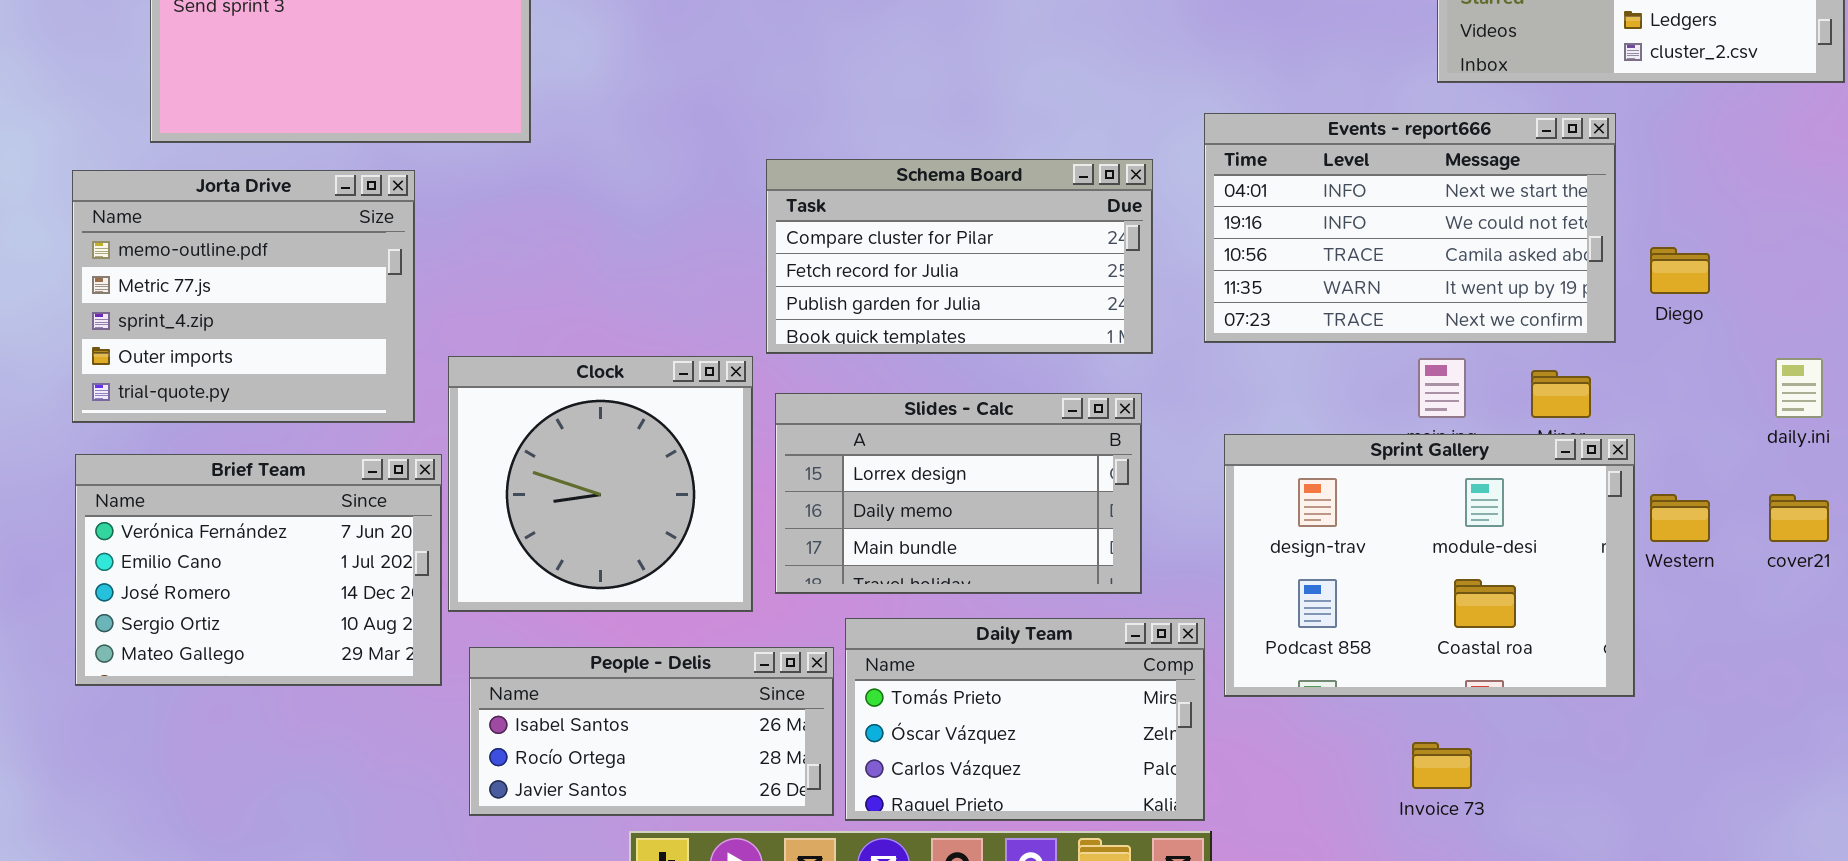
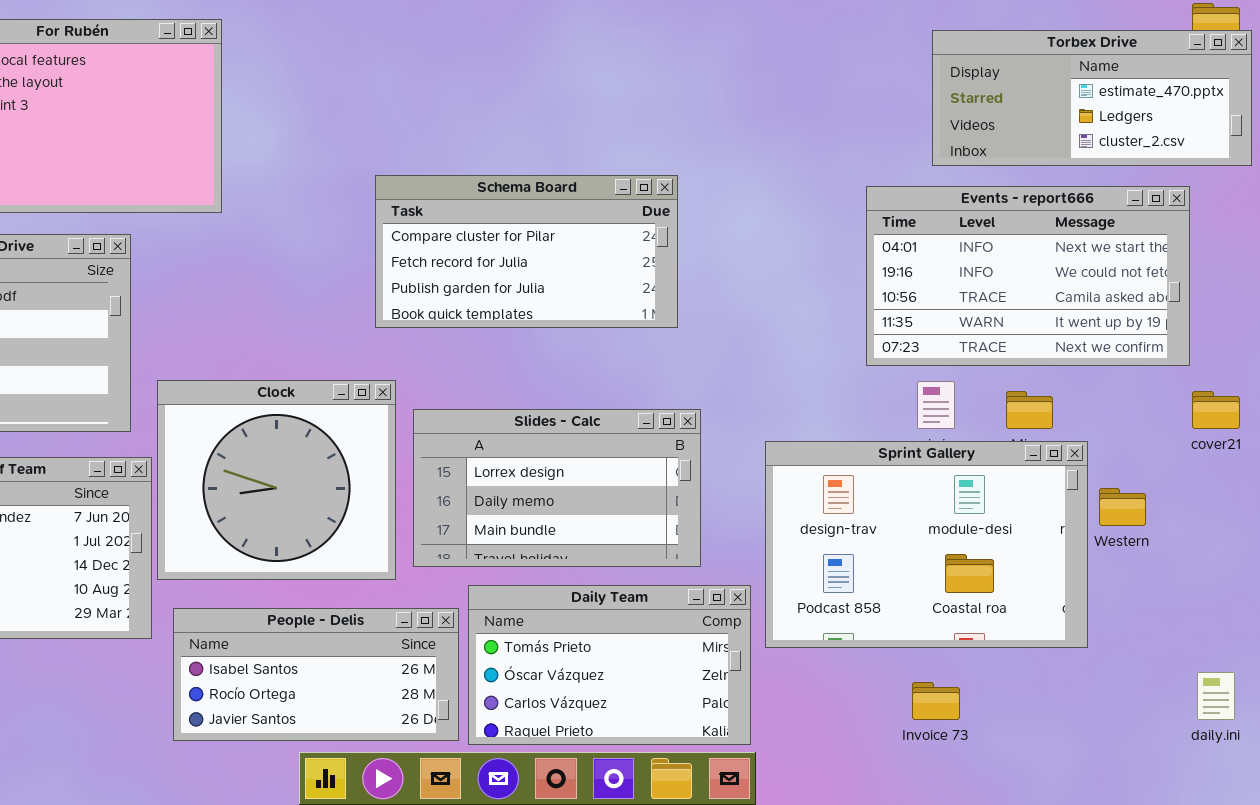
Events - report666: [1204,113,1616,343] -> [866,186,1190,366], moved
Schema Board: [766,159,1153,354] -> [375,175,678,328], moved
daily.ini: [1775,358,1823,418] -> [1197,672,1235,720], moved
cover21: [1769,494,1829,542] -> [1192,391,1240,429], moved

